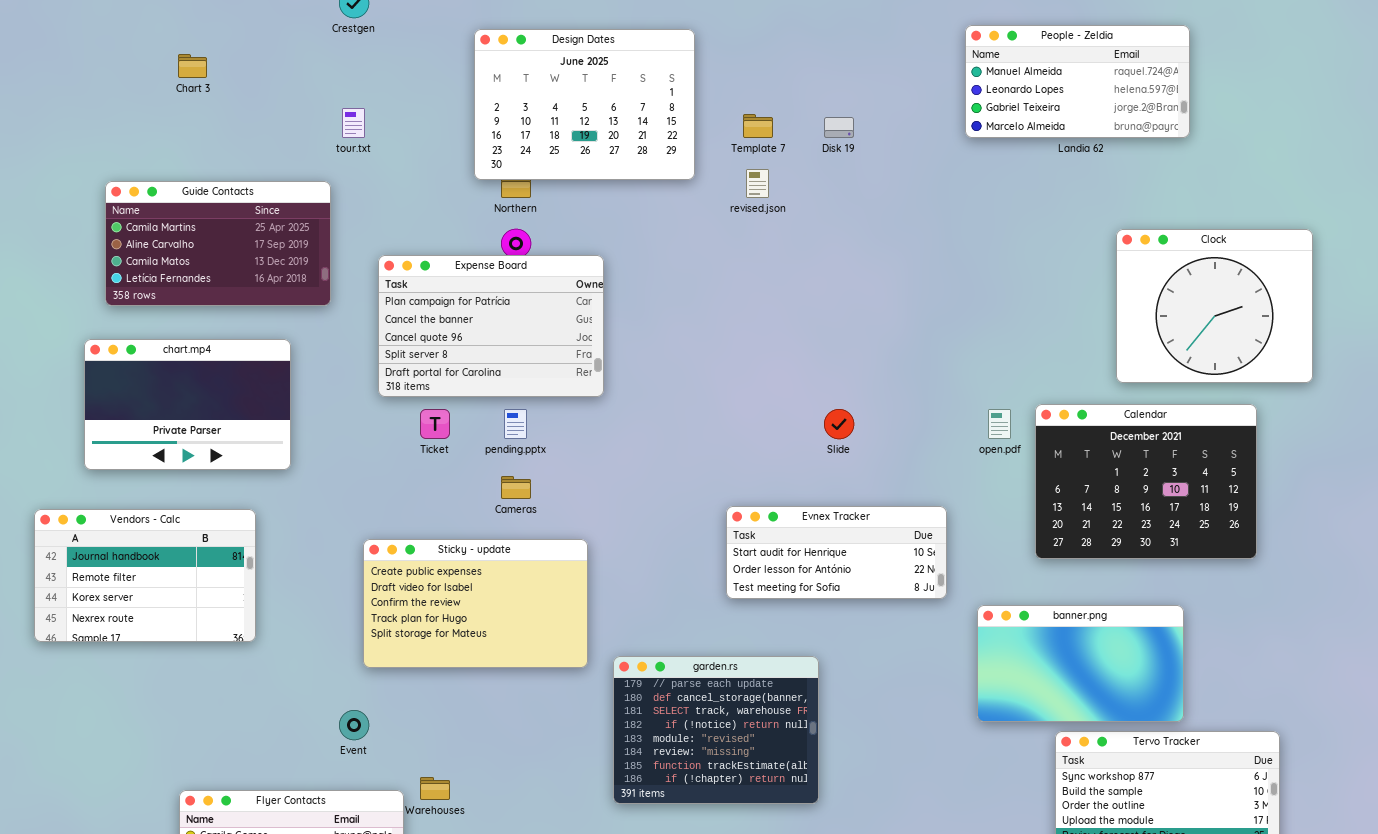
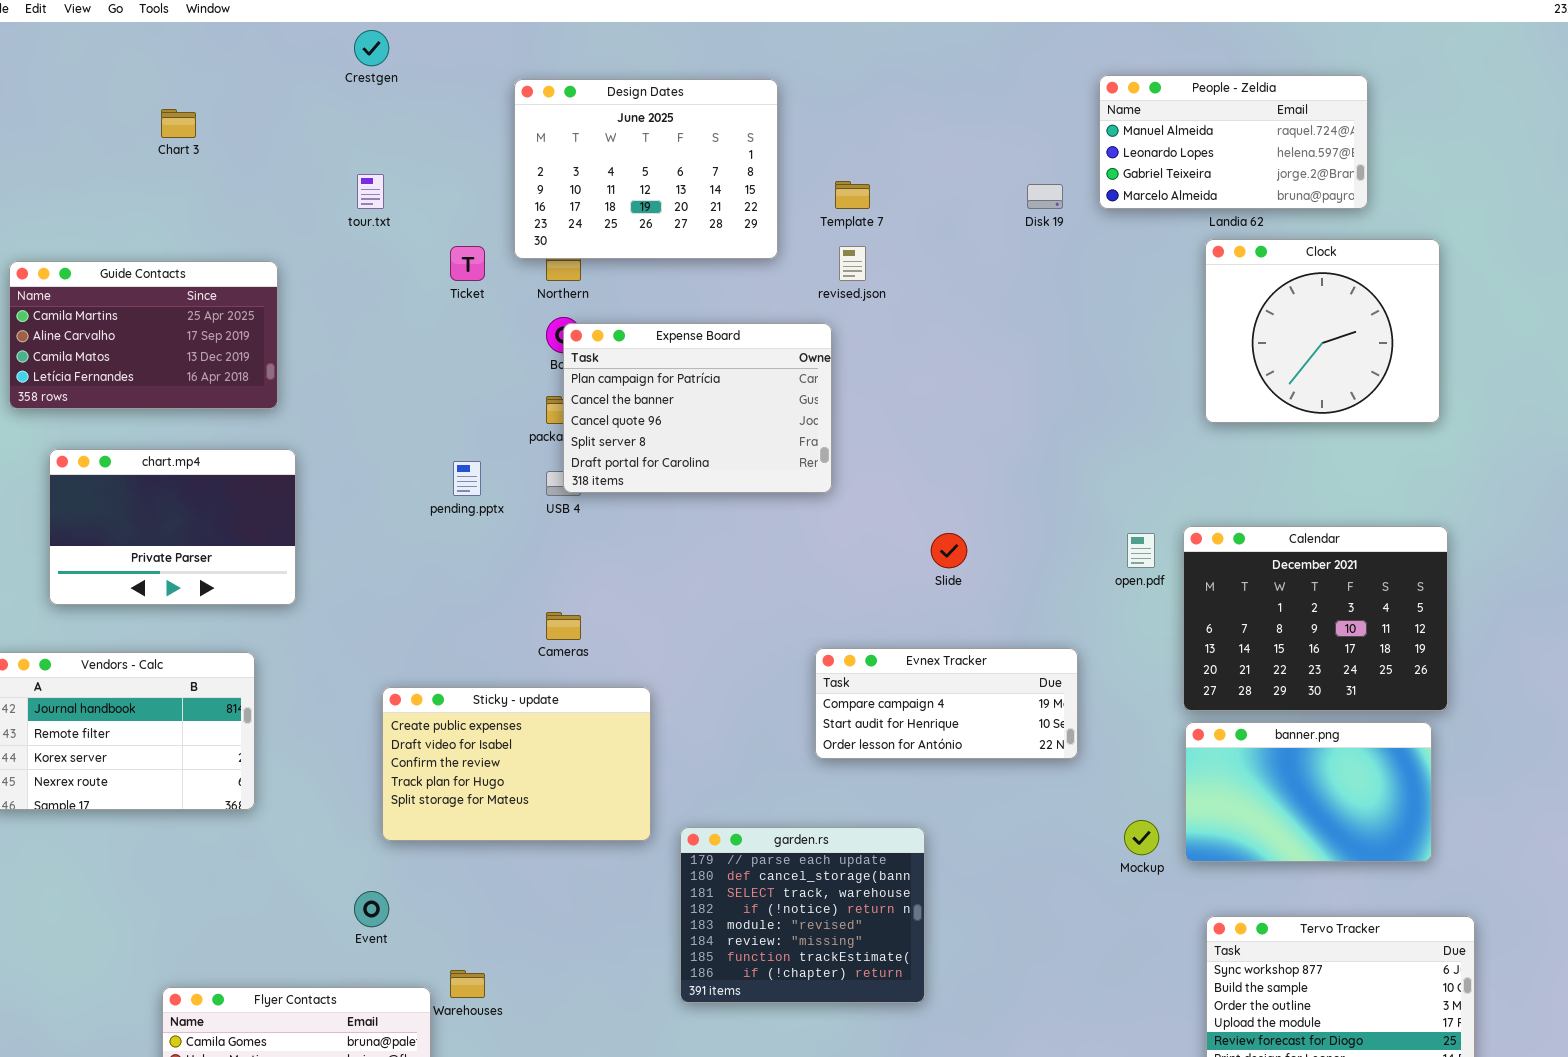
Disk 19: [824,117,854,138] -> [1027,184,1063,209], moved
Guide Contacts: [105,181,331,306] -> [9,261,278,409], moved
Clock: [1116,229,1313,383] -> [1205,239,1440,423], moved
Expense Board: [378,255,604,397] -> [563,323,832,493], moved
Ticket: [420,409,450,439] -> [450,246,485,281], moved
pending.pptx: [504,409,527,439] -> [453,461,481,496], moved
Evnex Tracker: [726,506,947,599] -> [815,648,1078,759], scrolled up 1 row
banner.png: [977,605,1184,722] -> [1185,722,1432,862], moved

